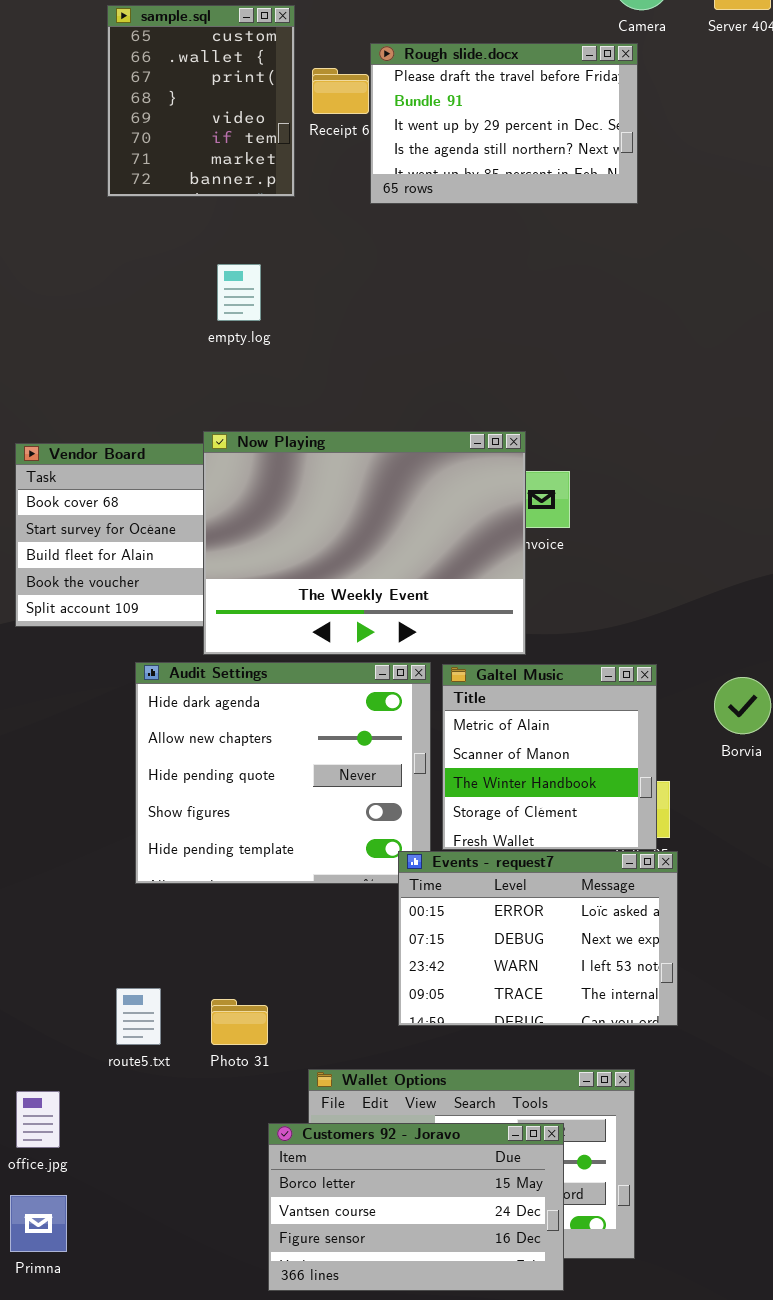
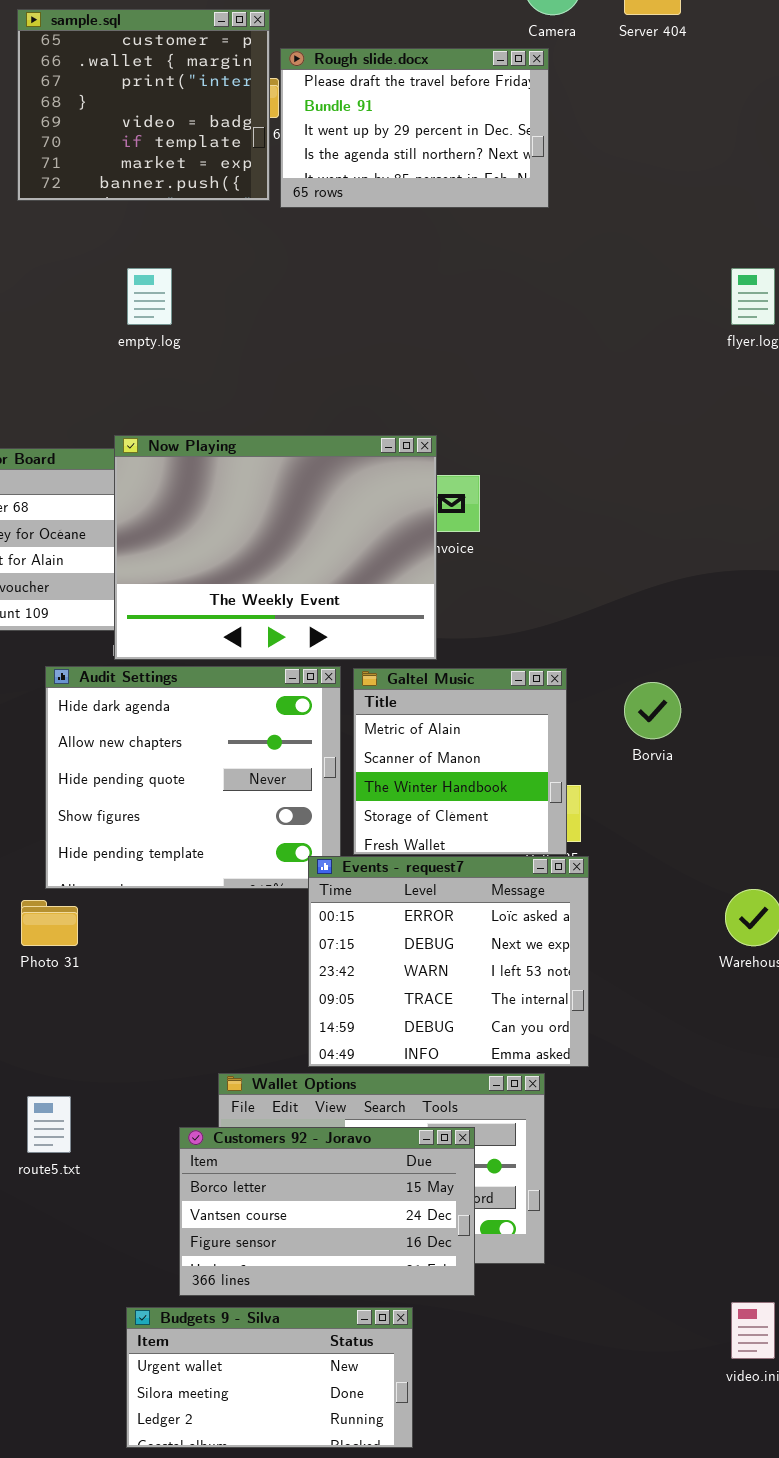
sample.sql: [107,5,295,197] -> [17,9,270,201], resized
Events - request7: [398,851,678,1026] -> [308,856,589,1067], resized
route5.txt: [116,988,161,1045] -> [27,1096,71,1153], moved
Photo 31: [211,999,268,1045] -> [21,900,78,946], moved

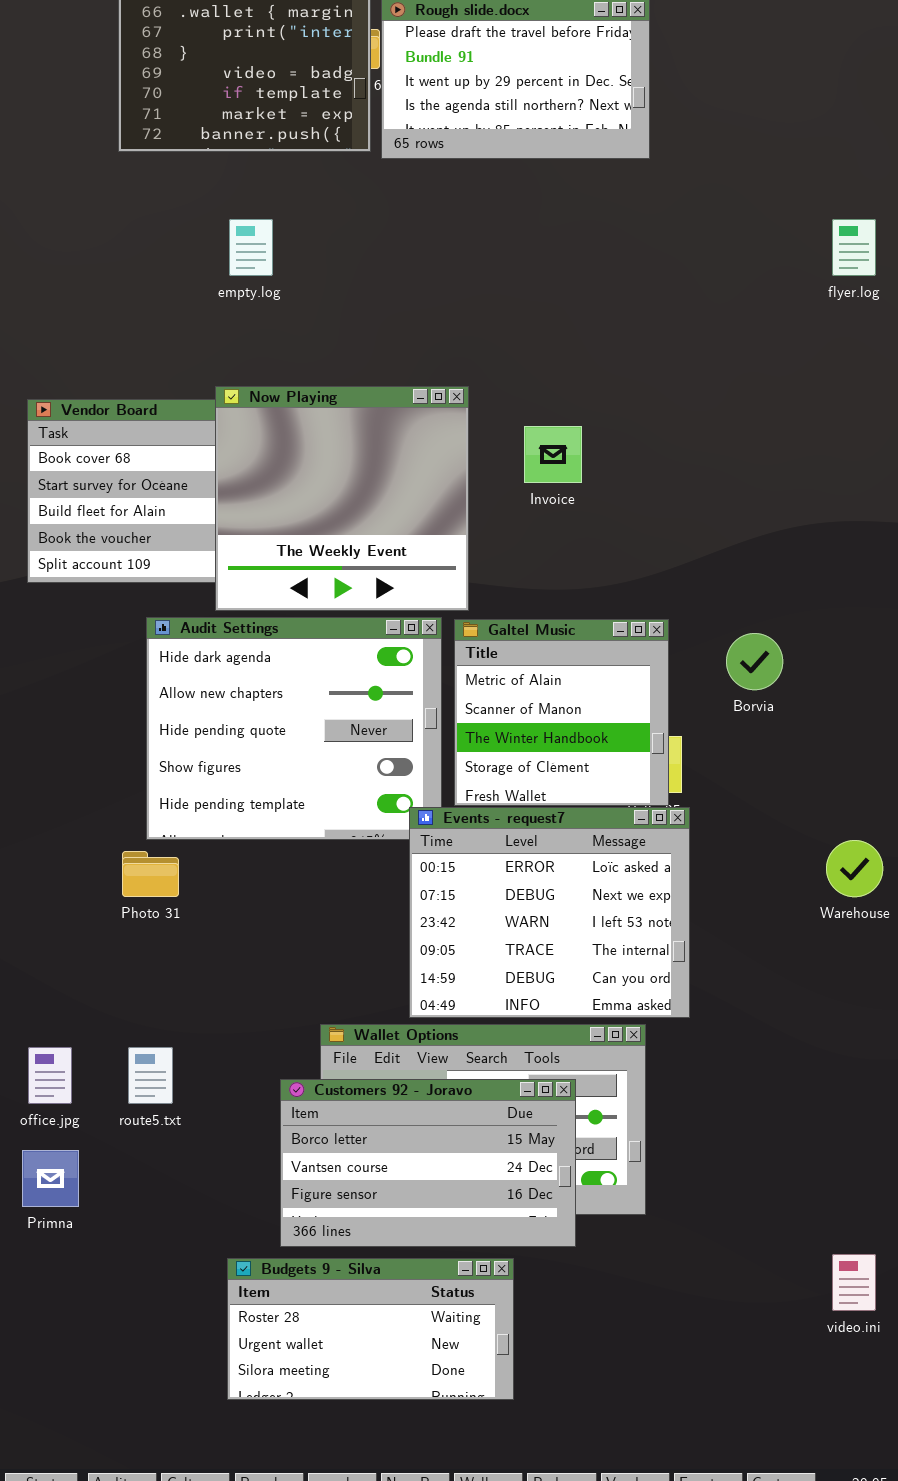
Now Playing: [114,435,437,660] -> [215,386,469,611], resized
Budgets 9 - Silva: [126,1307,413,1448] -> [227,1258,514,1400], scrolled up 1 row

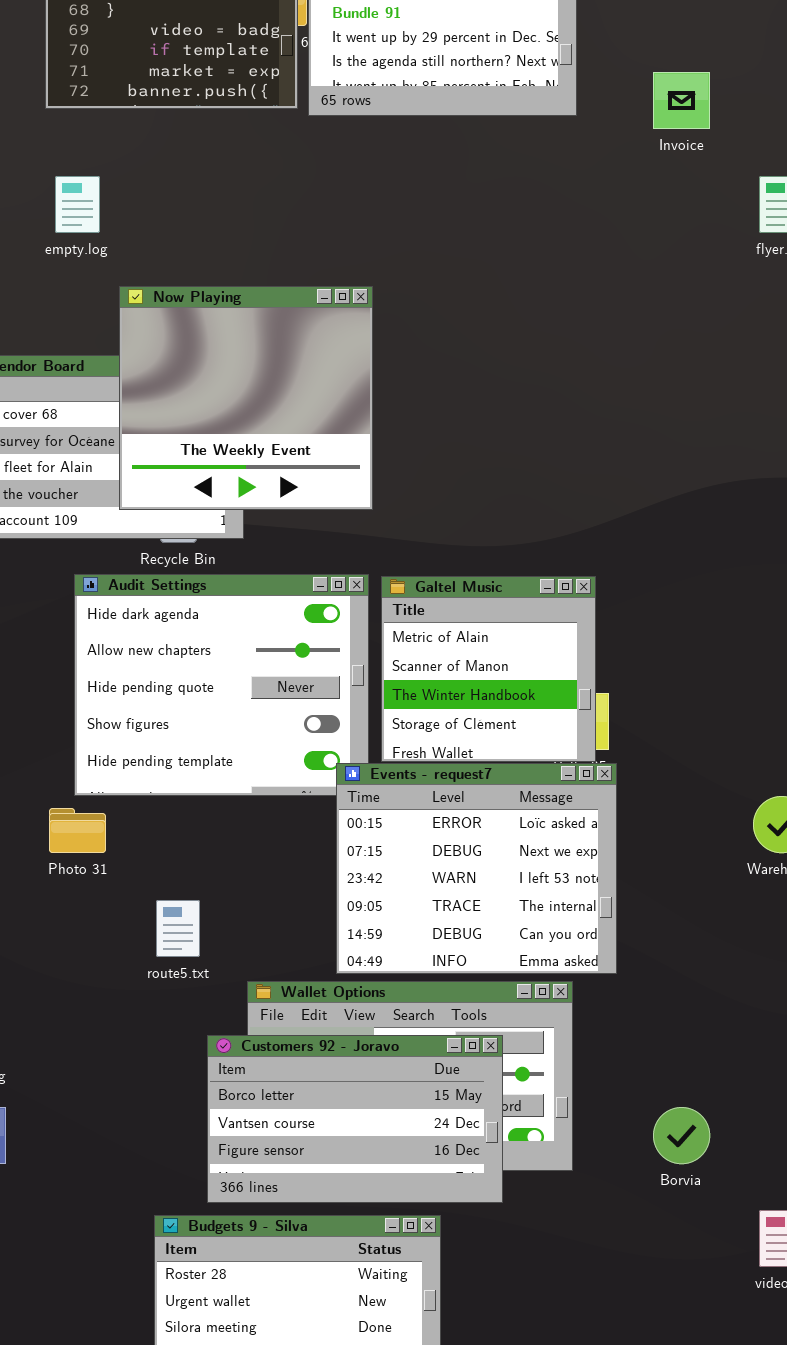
empty.log: [229,219,273,276] -> [55,176,100,233], moved
Now Playing: [215,386,469,611] -> [119,286,373,510], moved
Invoice: [524,426,582,483] -> [653,72,710,129], moved
Borvia: [726,633,783,690] -> [653,1107,710,1164], moved
route5.txt: [128,1047,173,1104] -> [156,900,200,957], moved

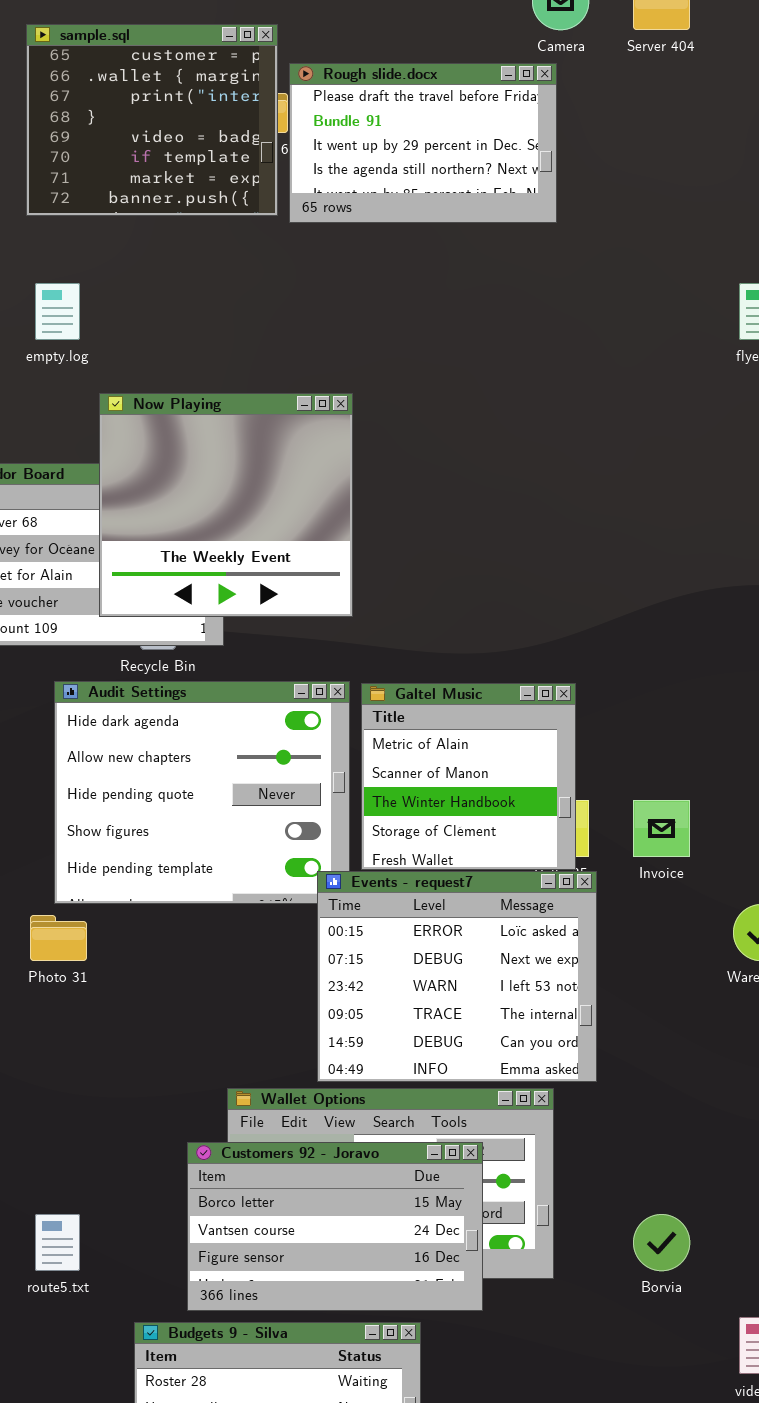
Invoice: [653,72,710,129] -> [633,800,690,857], moved
route5.txt: [156,900,200,957] -> [35,1214,80,1271], moved

